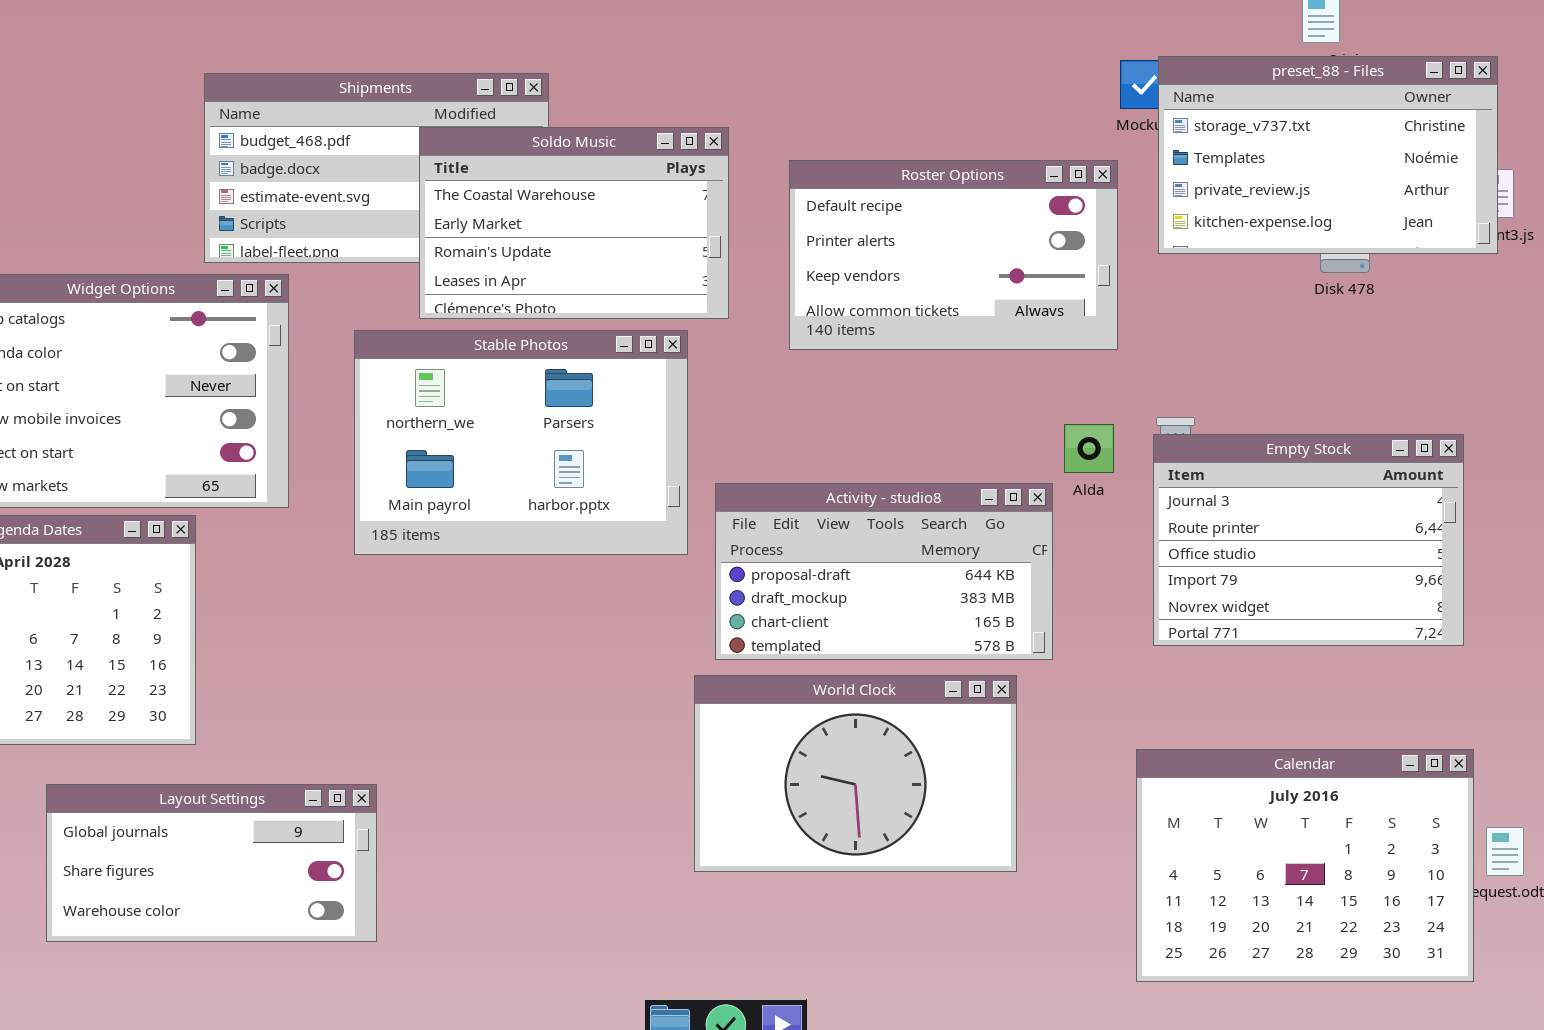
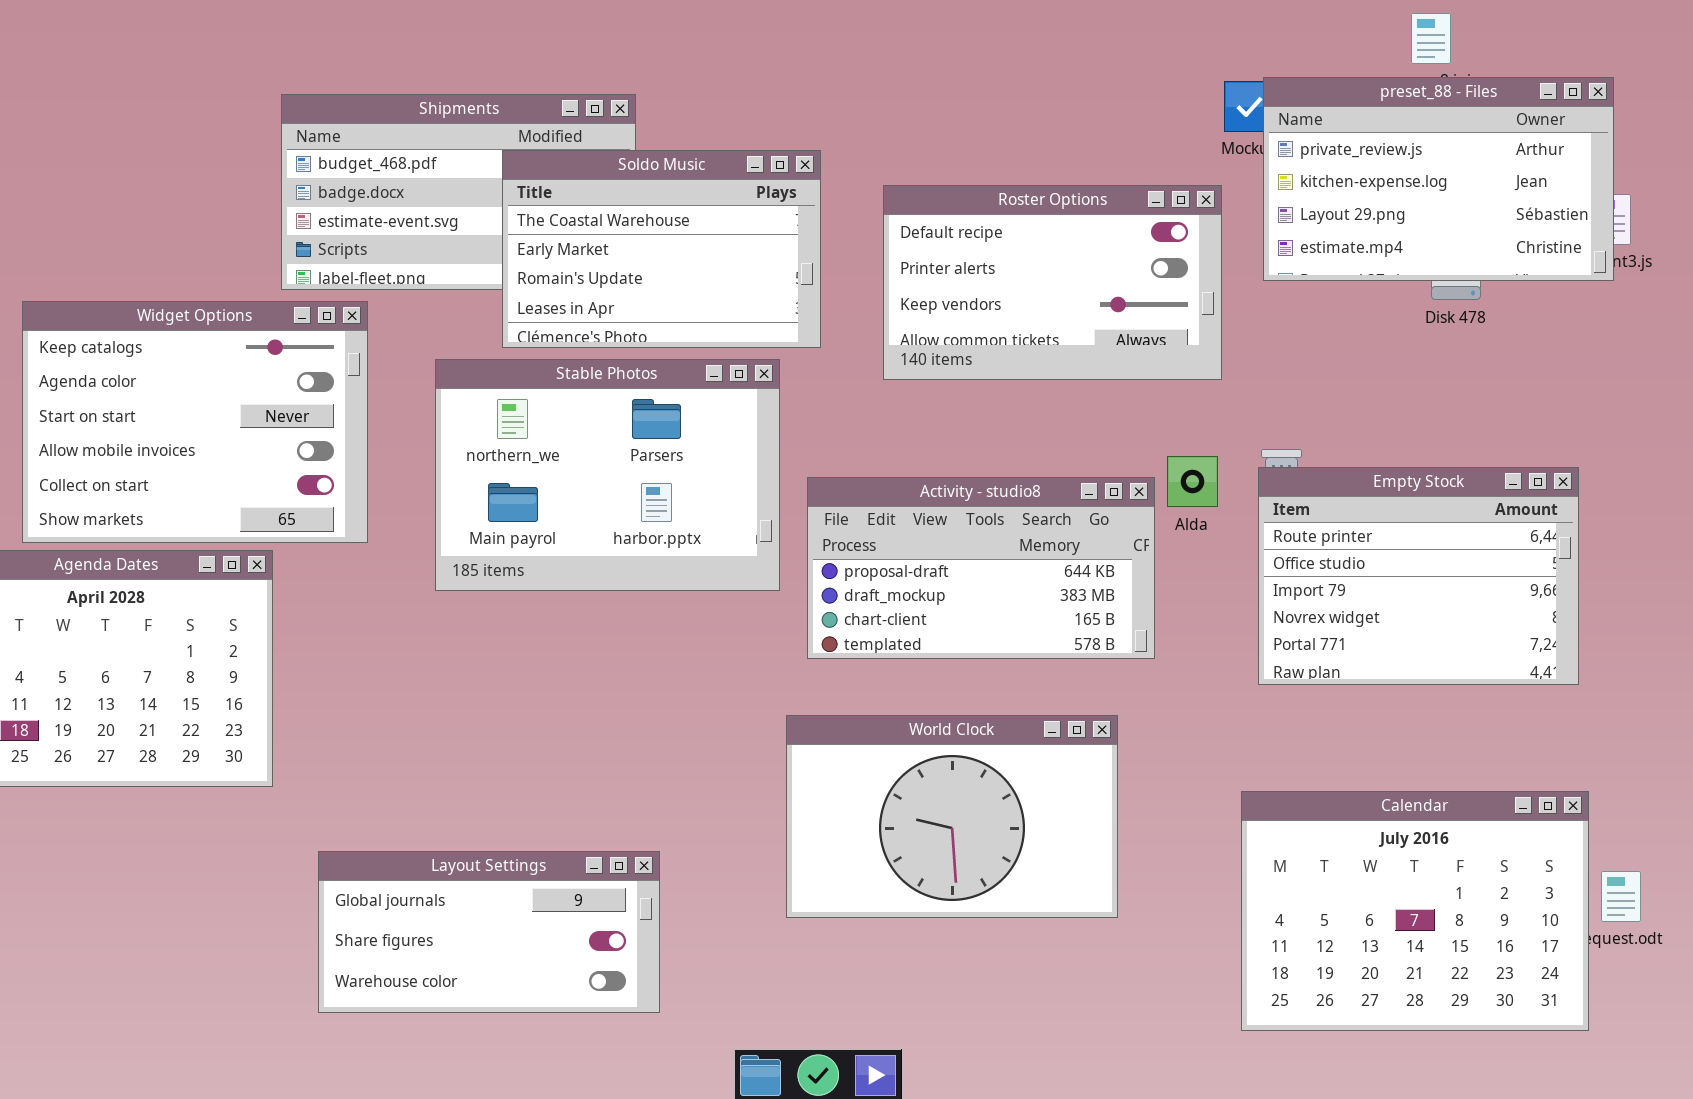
preset_88 - Files: [1158,56,1498,254] -> [1263,77,1614,281], scrolled down 2 rows
Empty Stock: [1153,434,1464,646] -> [1258,467,1579,685], scrolled down 1 row
Activity - studio8: [715,483,1053,660] -> [807,477,1155,659], moved
Layout Settings: [46,784,377,942] -> [318,851,660,1013], moved

